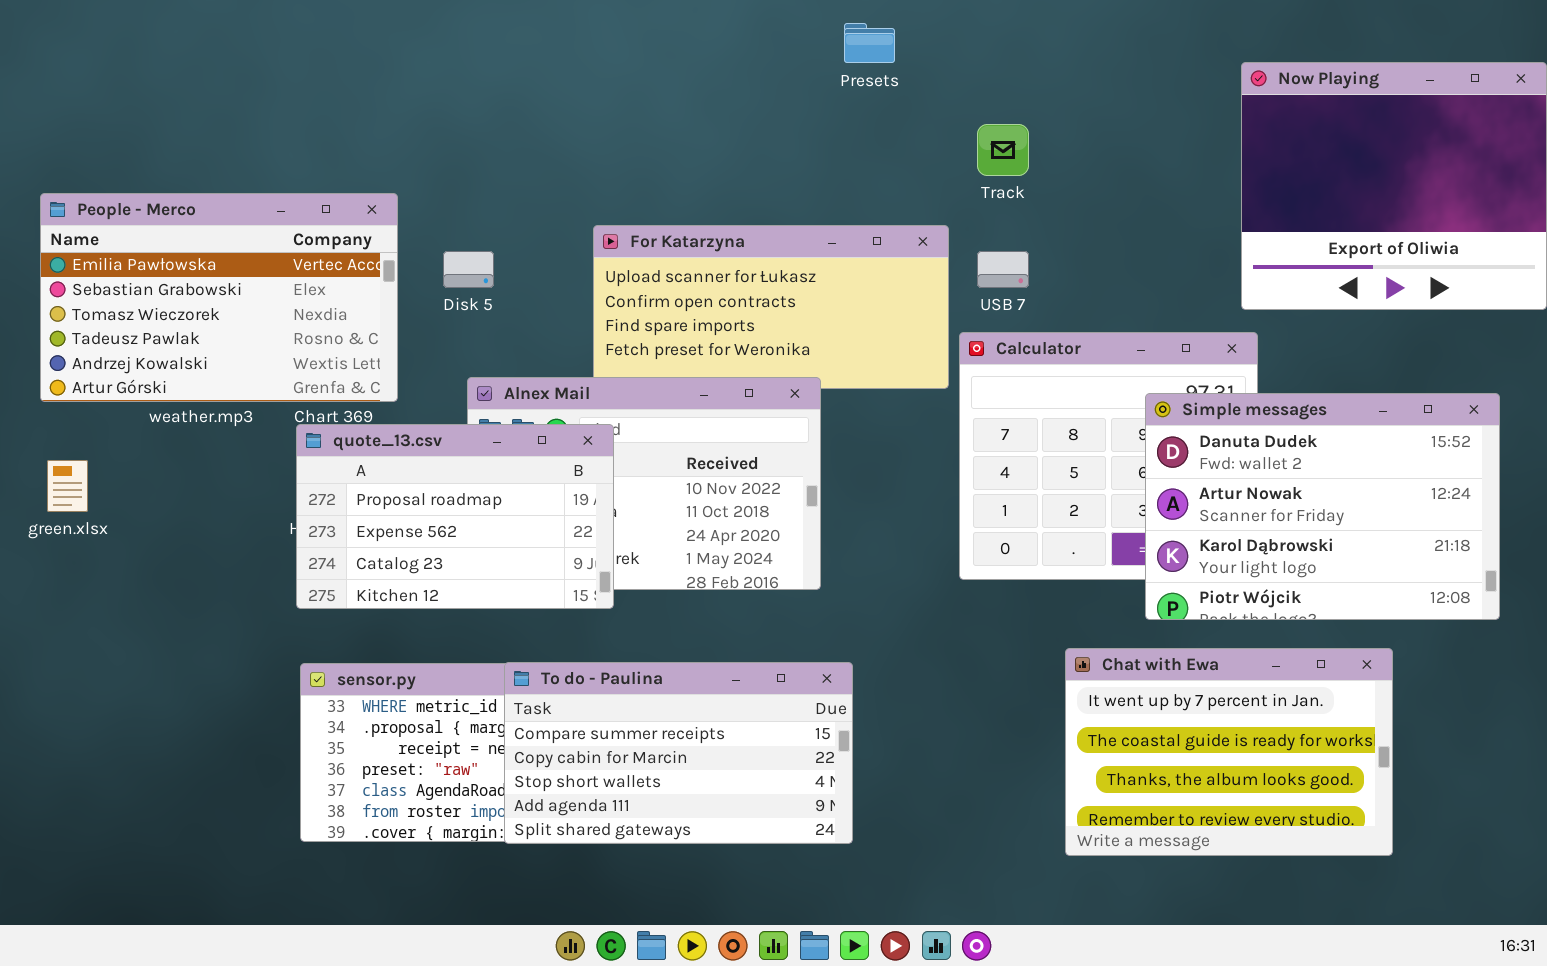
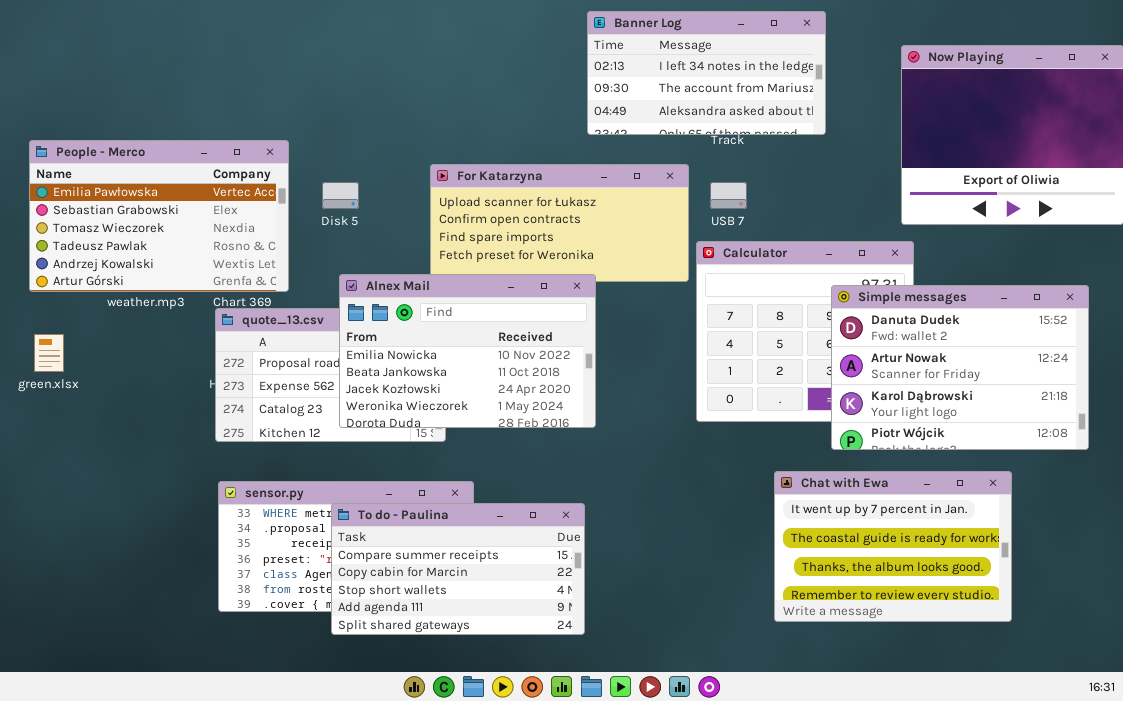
Banner Log: none -> [587,11,826,135], opened
Alnex Mail: [467,377,821,590] -> [339,274,596,428], raised
To do - Paulina: [504,662,853,844] -> [331,503,585,635], moved

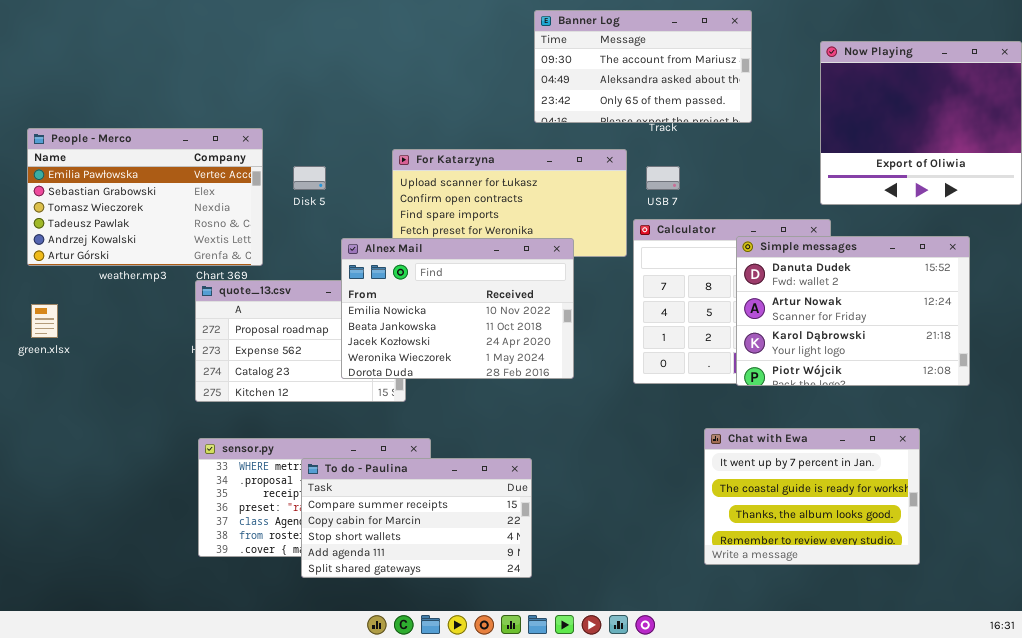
Banner Log: [587,11,826,135] -> [534,10,752,123], scrolled down 1 row
Alnex Mail: [339,274,596,428] -> [341,238,574,379], moved
Simple messages: [831,285,1089,450] -> [736,236,970,386], moved

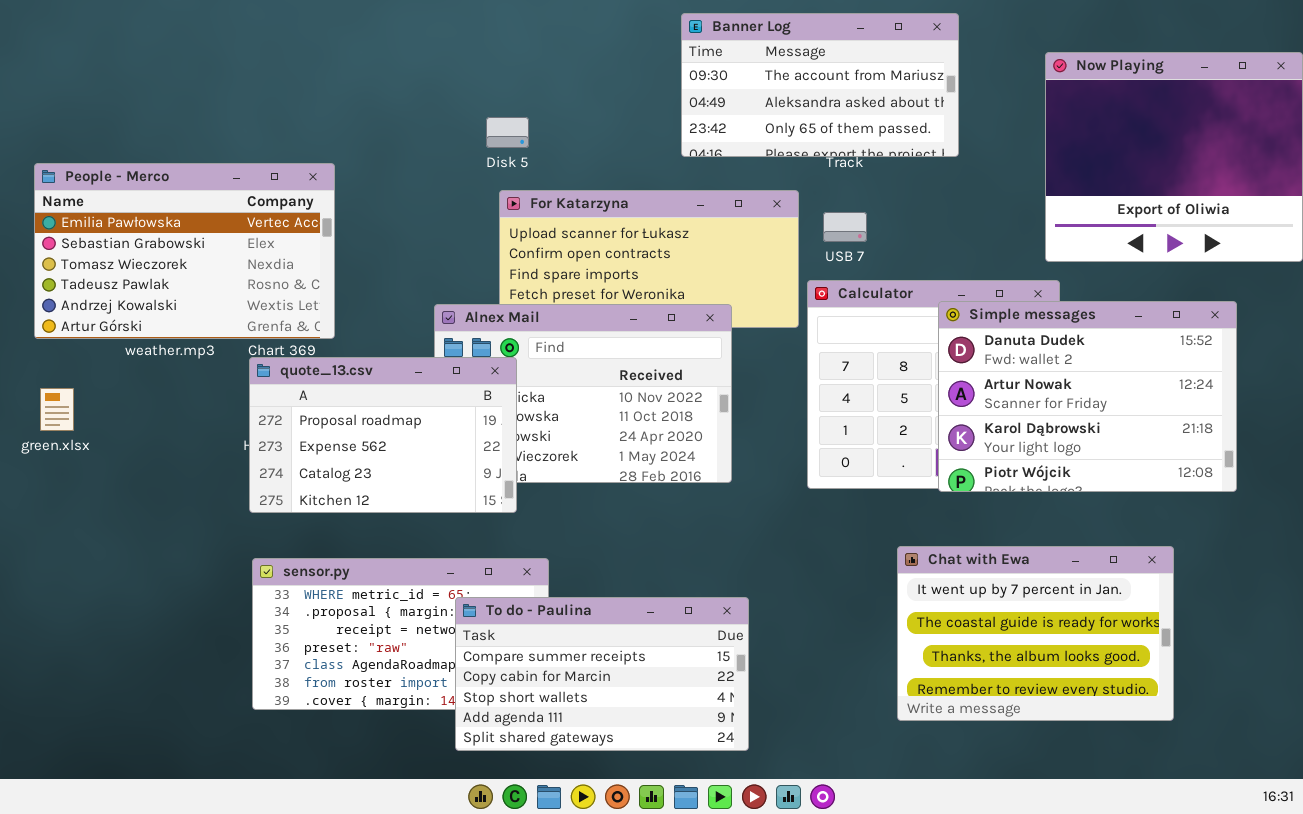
Disk 5: [293,166,326,190] -> [486,117,529,148], moved
quote_13.csv: [195,280,406,402] -> [249,357,517,513], raised
To do - Paulina: [301,458,532,578] -> [455,597,749,751], moved

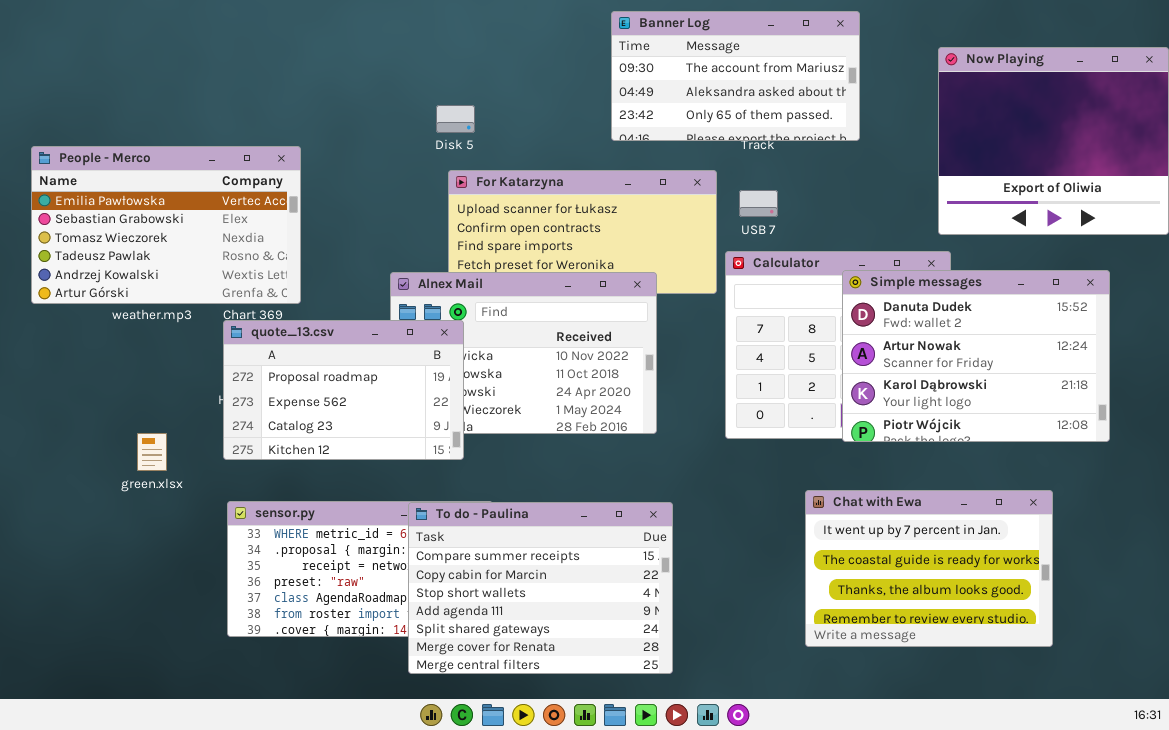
green.xlsx: [40,388,74,431] -> [137,433,167,471], moved
To do - Paulina: [455,597,749,751] -> [408,502,673,674], resized

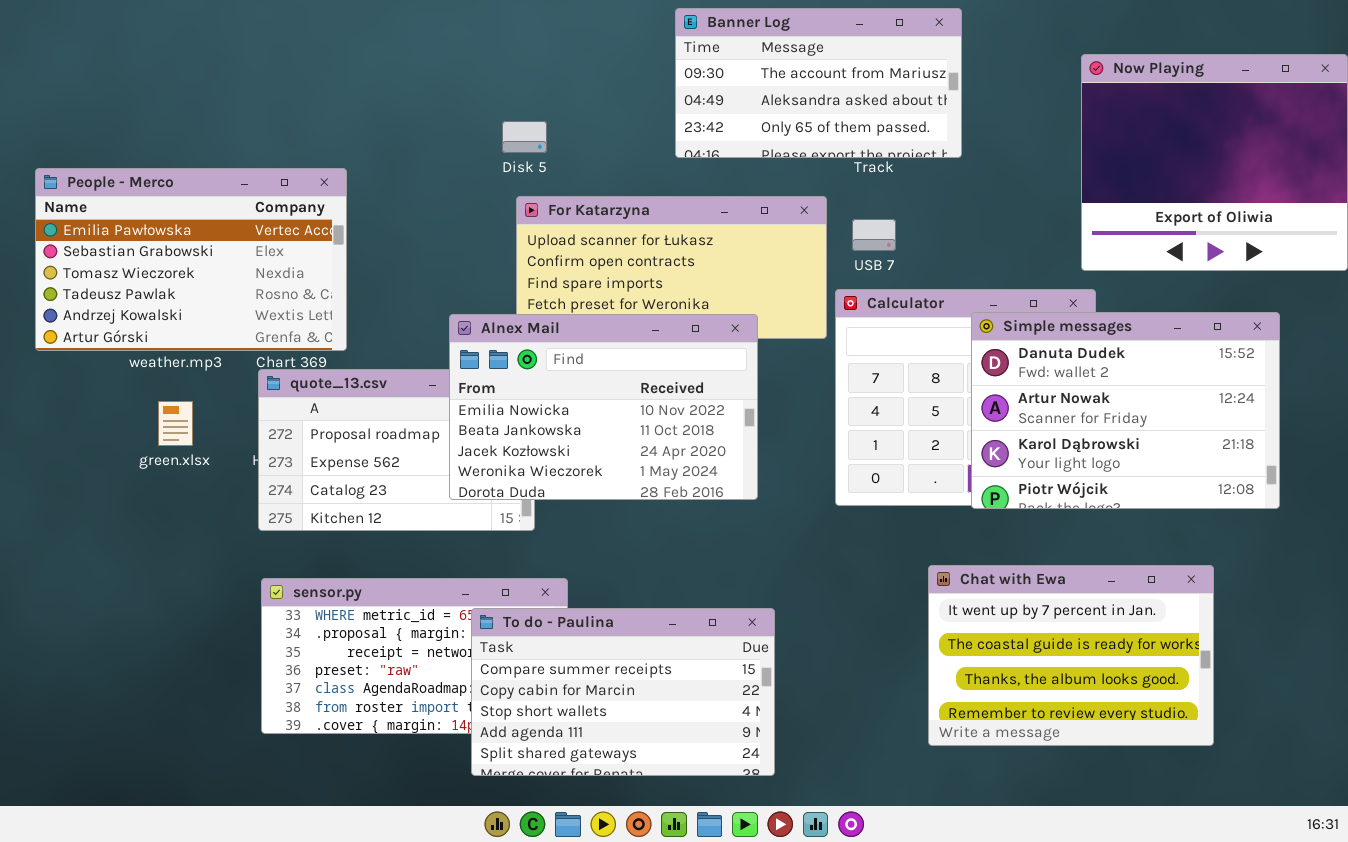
Banner Log: [611,11,860,141] -> [675,8,962,158], moved
Alnex Mail: [390,272,657,434] -> [449,314,758,500], raised
green.xlsx: [137,433,167,471] -> [158,401,193,446], moved
To do - Paulina: [408,502,673,674] -> [471,608,775,776], resized

